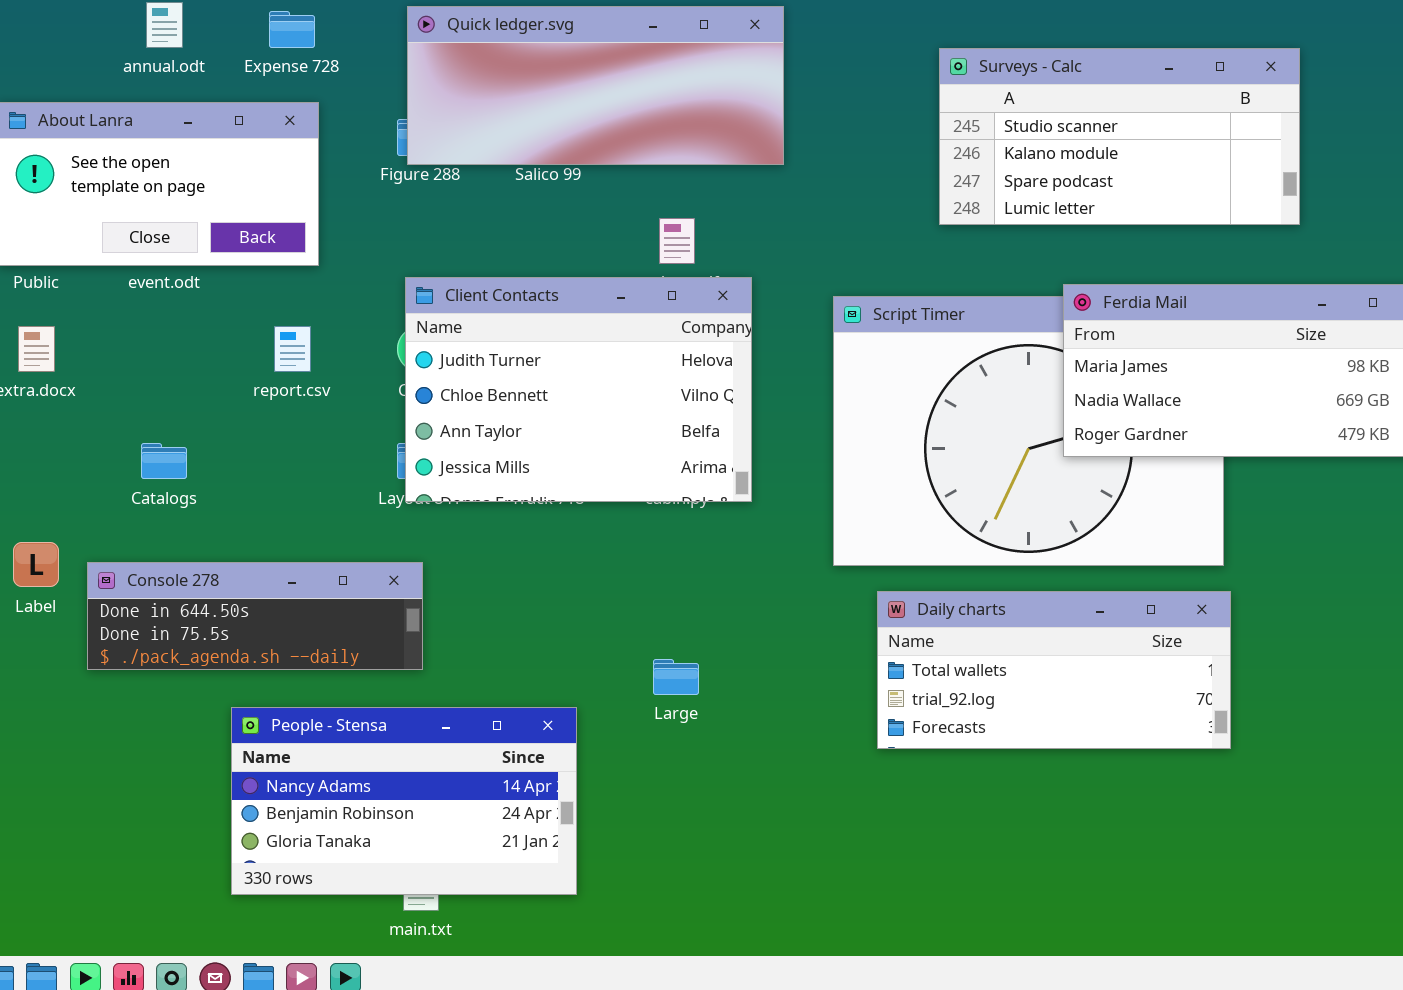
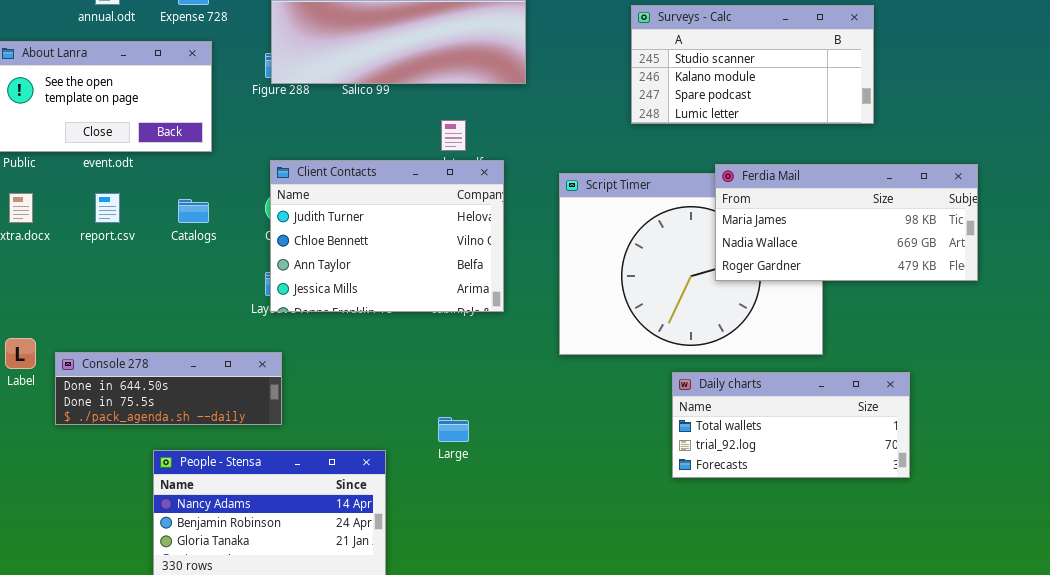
report.csv: [274,326,311,372] -> [95,193,120,223], moved
Catalogs: [141,443,187,479] -> [178,199,209,223], moved
Daily charts: [877,591,1231,749] -> [672,372,910,478], moved

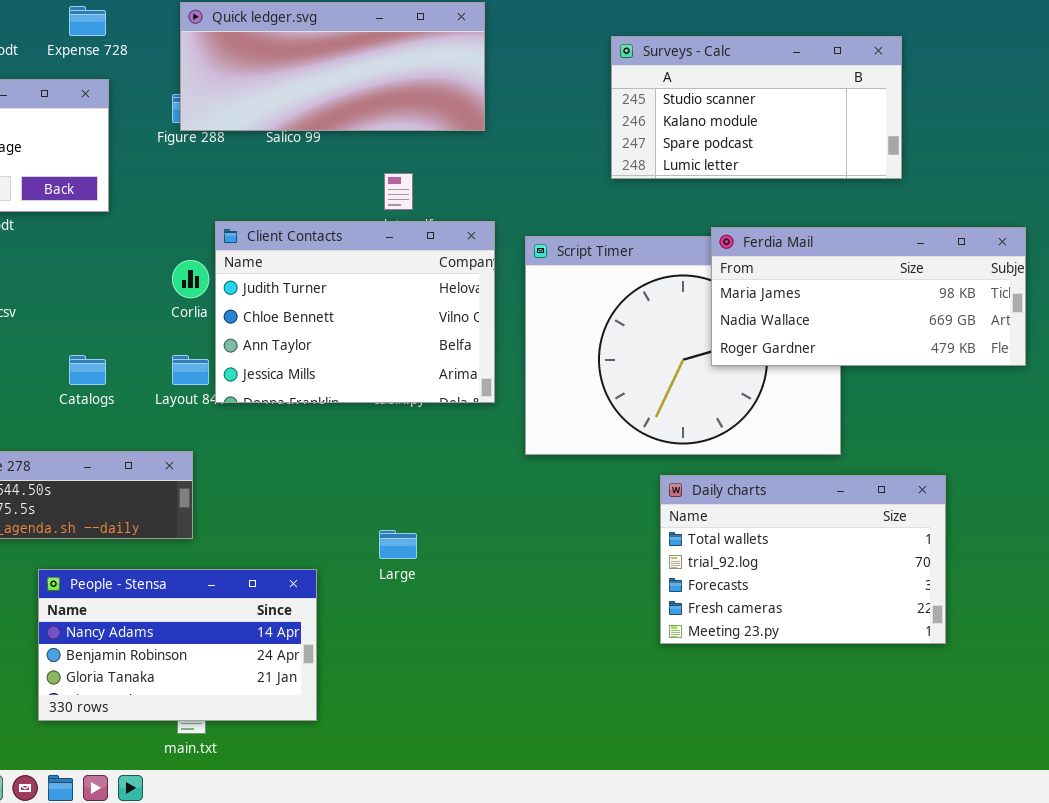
Client Contacts: [270,160,504,312] -> [215,221,495,403], moved
Catalogs: [178,199,209,223] -> [69,355,106,385], moved
Daily charts: [672,372,910,478] -> [660,475,946,644], resized

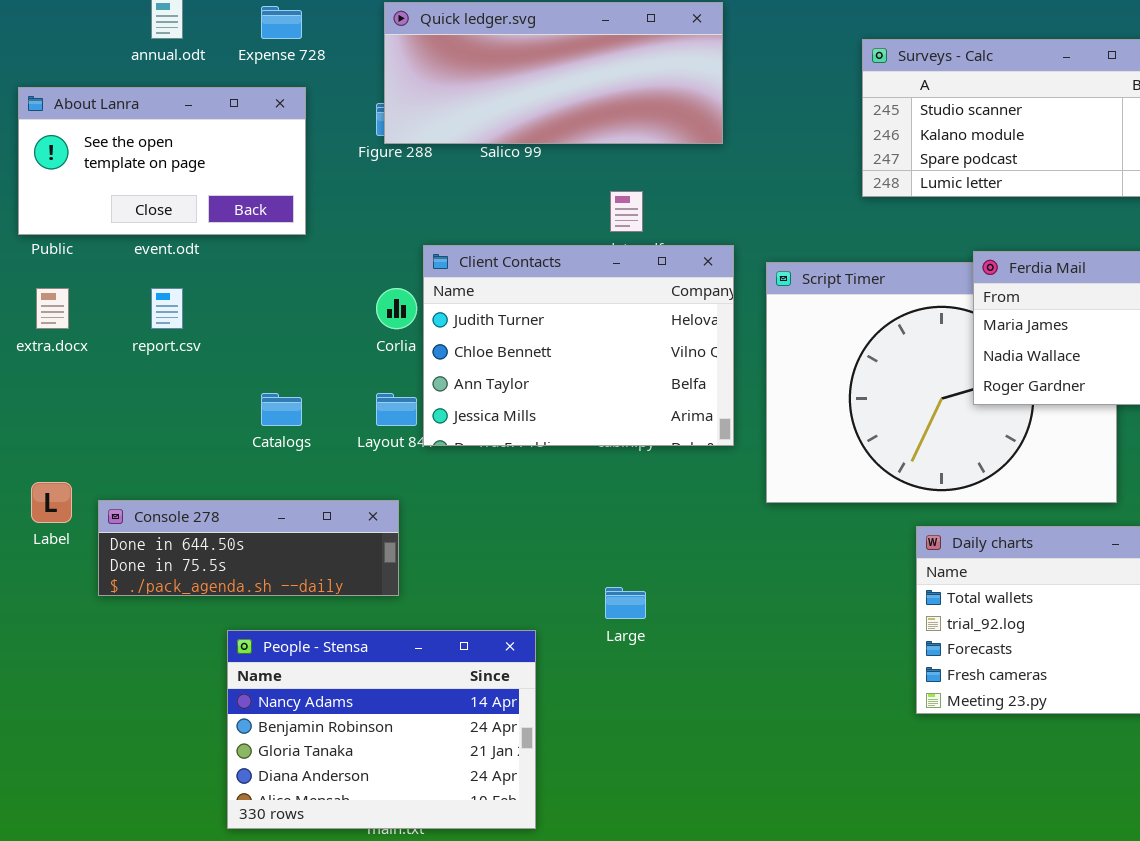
People - Stensa: [38,569,317,721] -> [227,630,536,829], resized

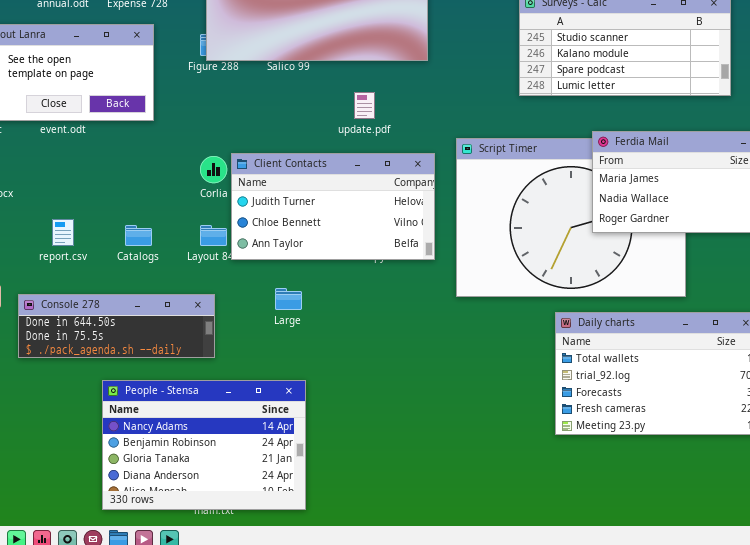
Client Contacts: [423,245,734,446] -> [231,153,435,260], resized
report.csv: [151,288,183,329] -> [52,219,74,246], moved
Large: [605,587,646,619] -> [275,288,302,310], moved

